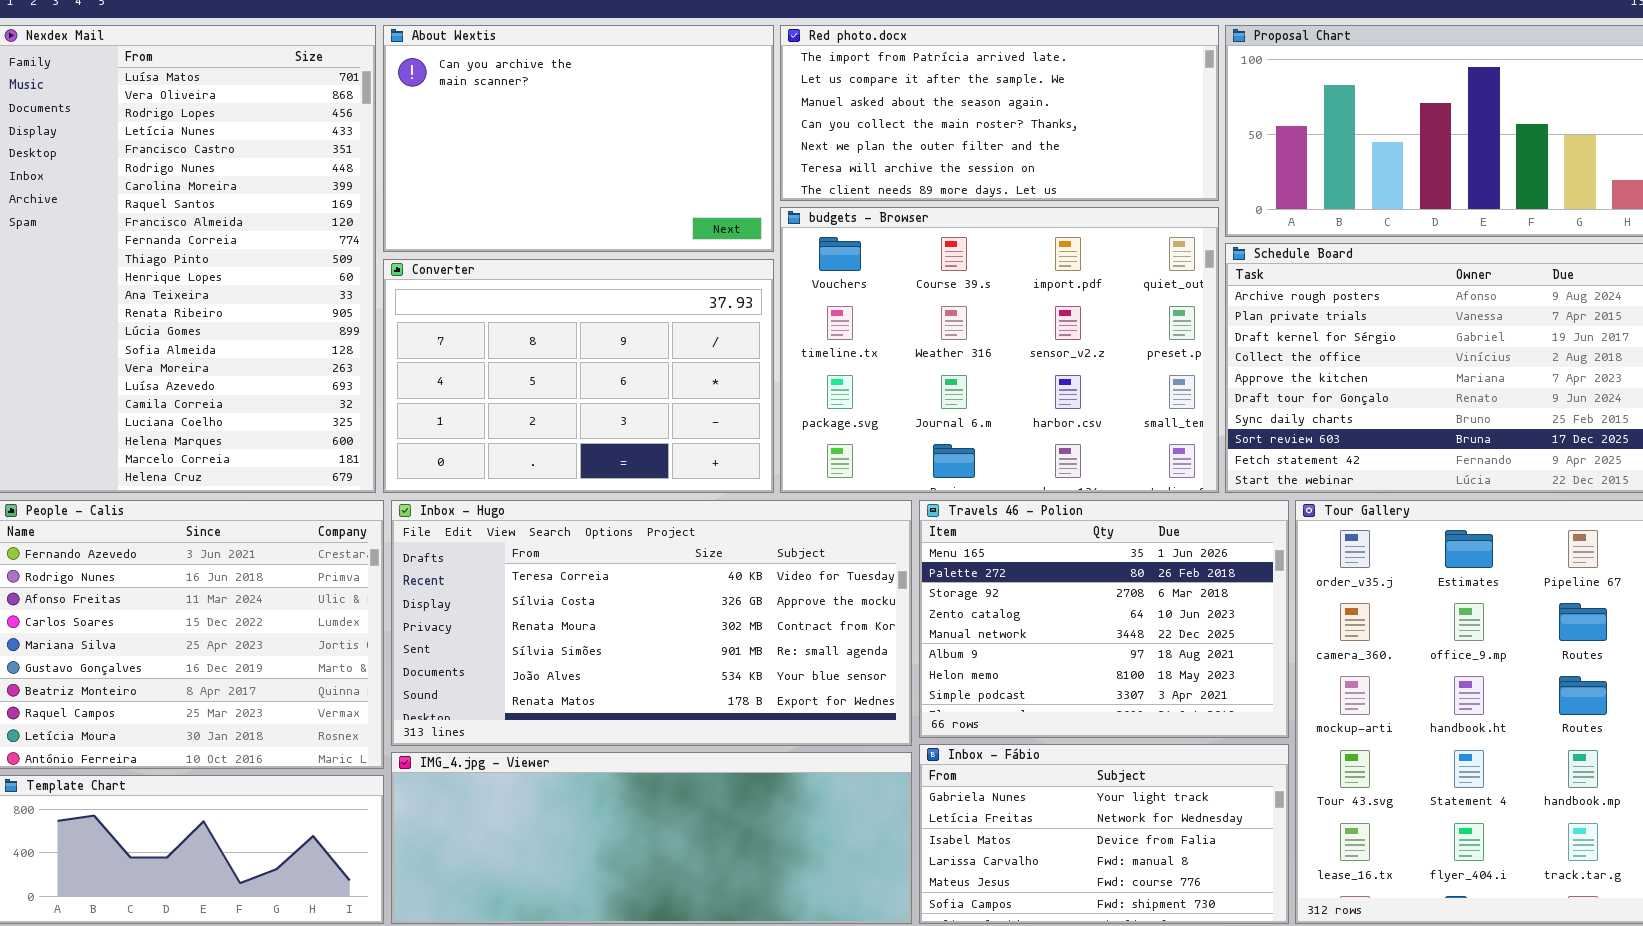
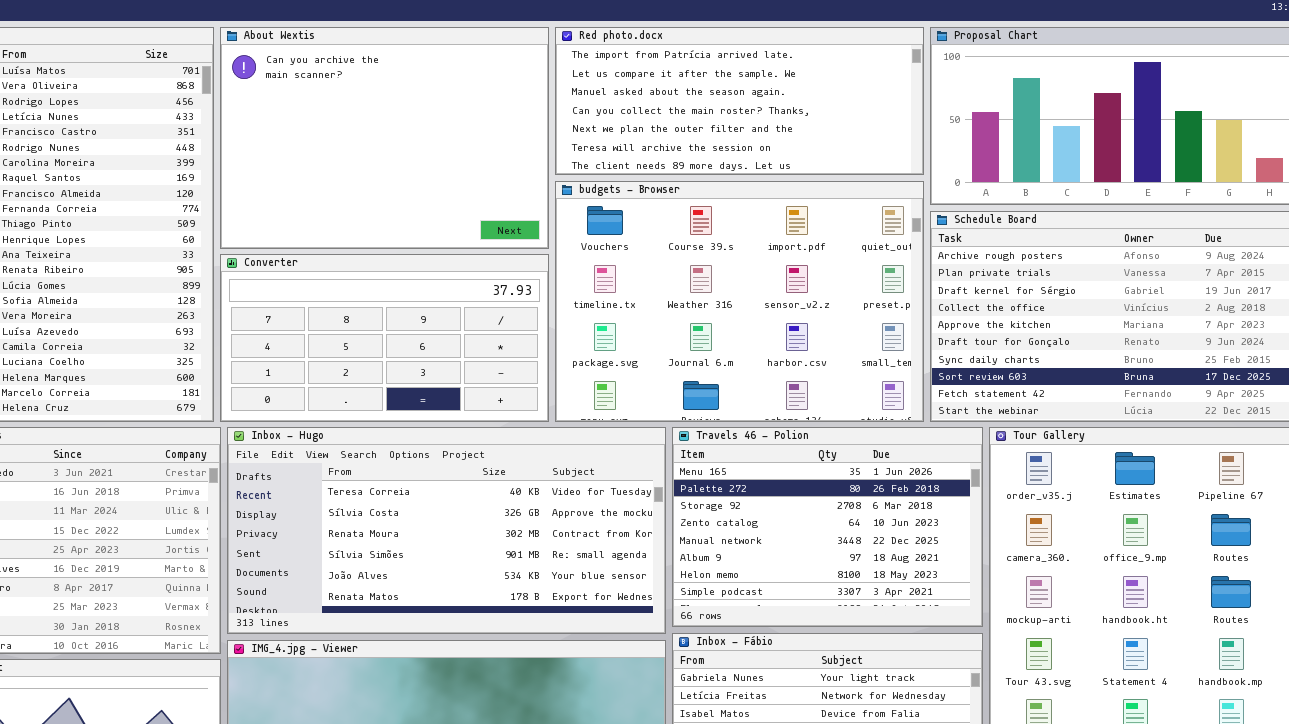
About Wextis: [383,25,774,252] -> [220,27,549,249], resized
Converter: [383,259,774,493] -> [220,254,549,422], resized

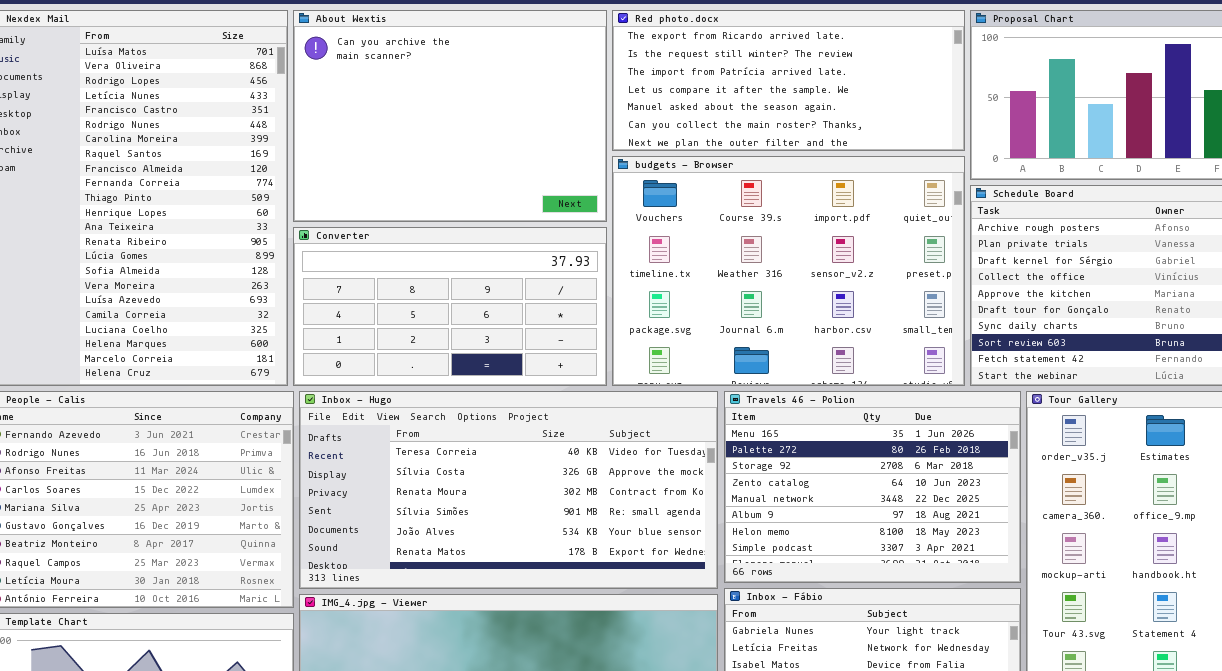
Red photo.docx: [555,27,924,175] -> [612,10,965,151], scrolled up 2 rows

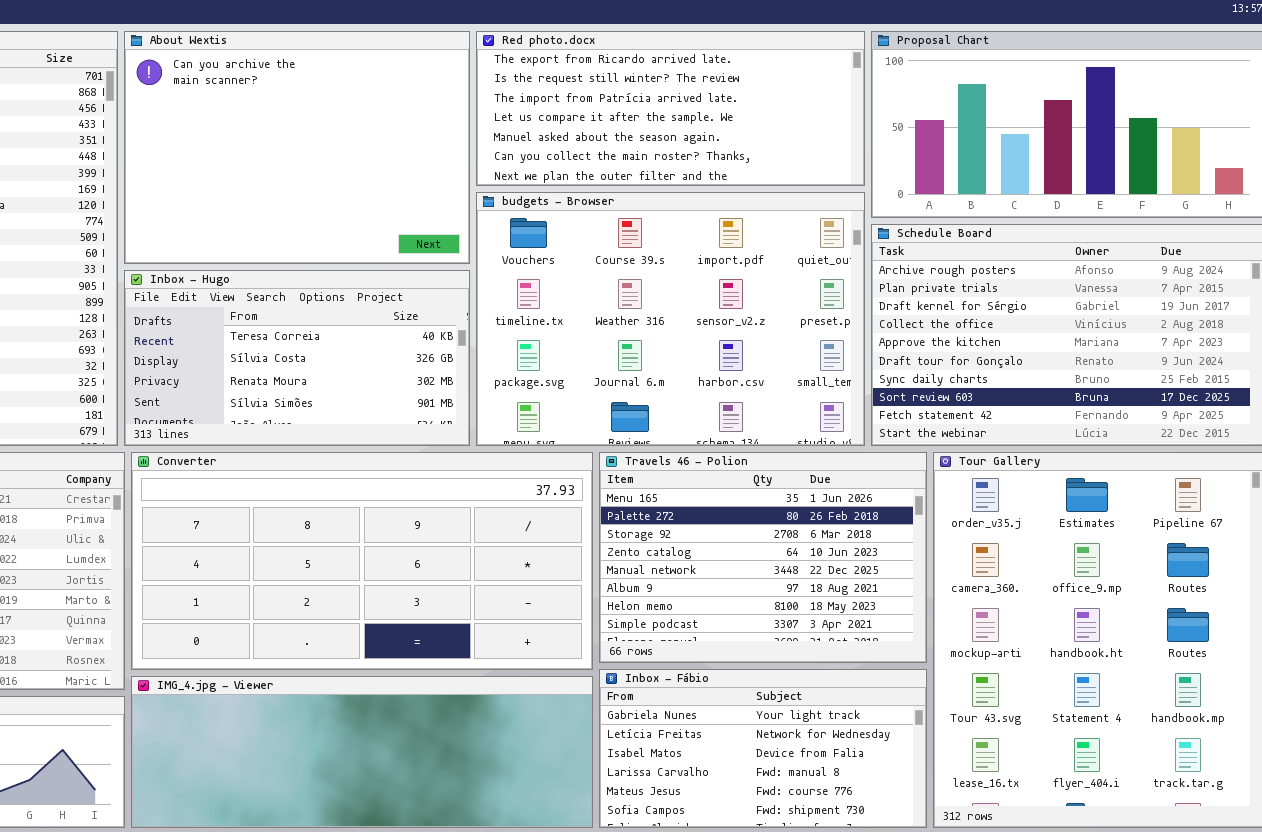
Converter: [293,227,607,386] -> [131,452,593,670], moved, resized
Inbox - Hugo: [299,391,718,589] -> [124,270,470,446], moved, resized

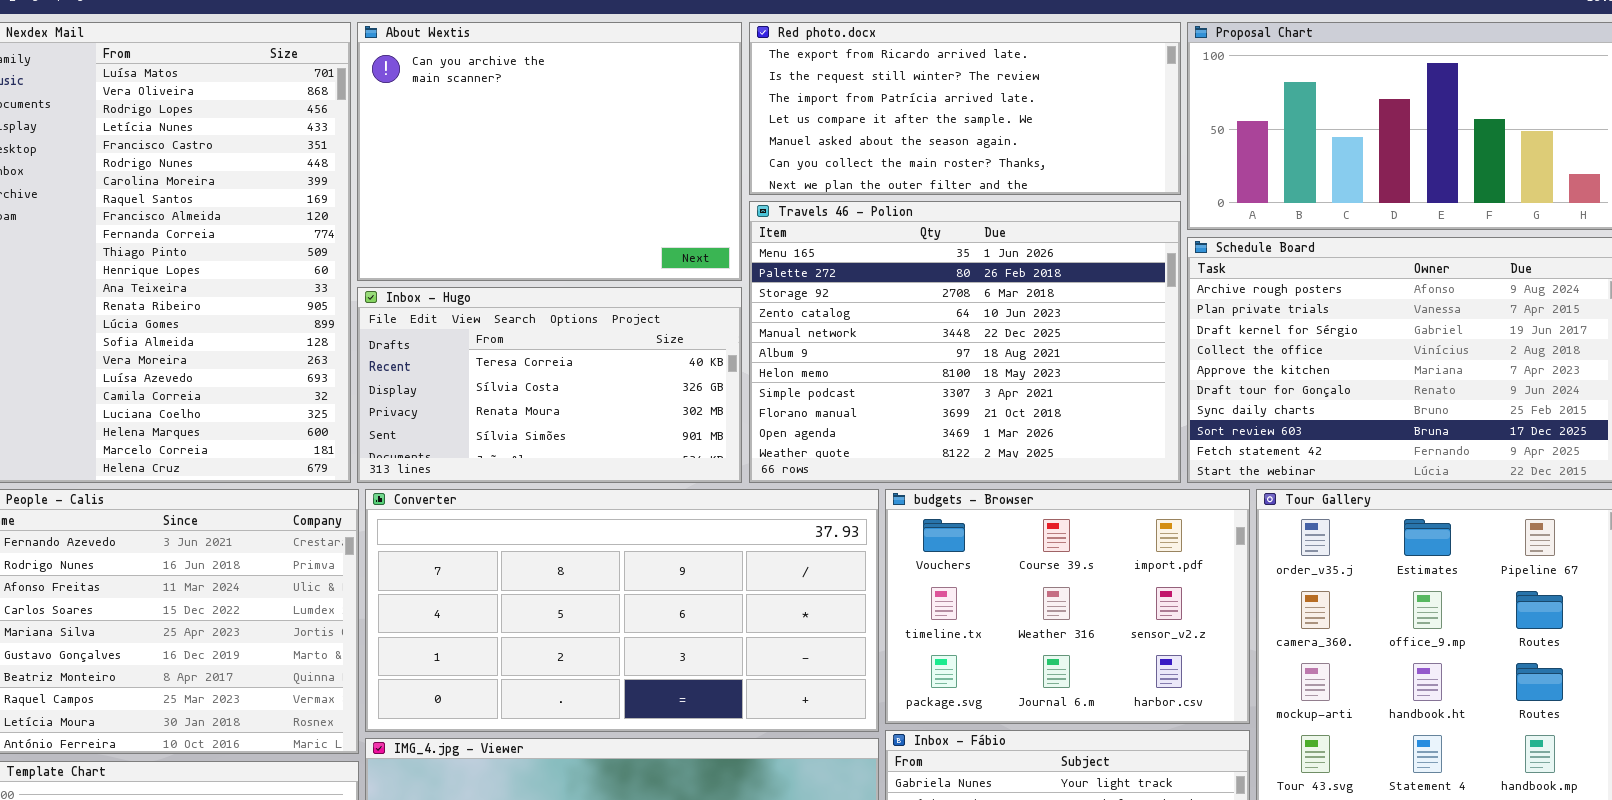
budgets - Browser: [476,192,865,446] -> [885,489,1250,724], moved, resized
Travels 46 - Polion: [599,452,927,663] -> [749,201,1181,483], moved, resized

